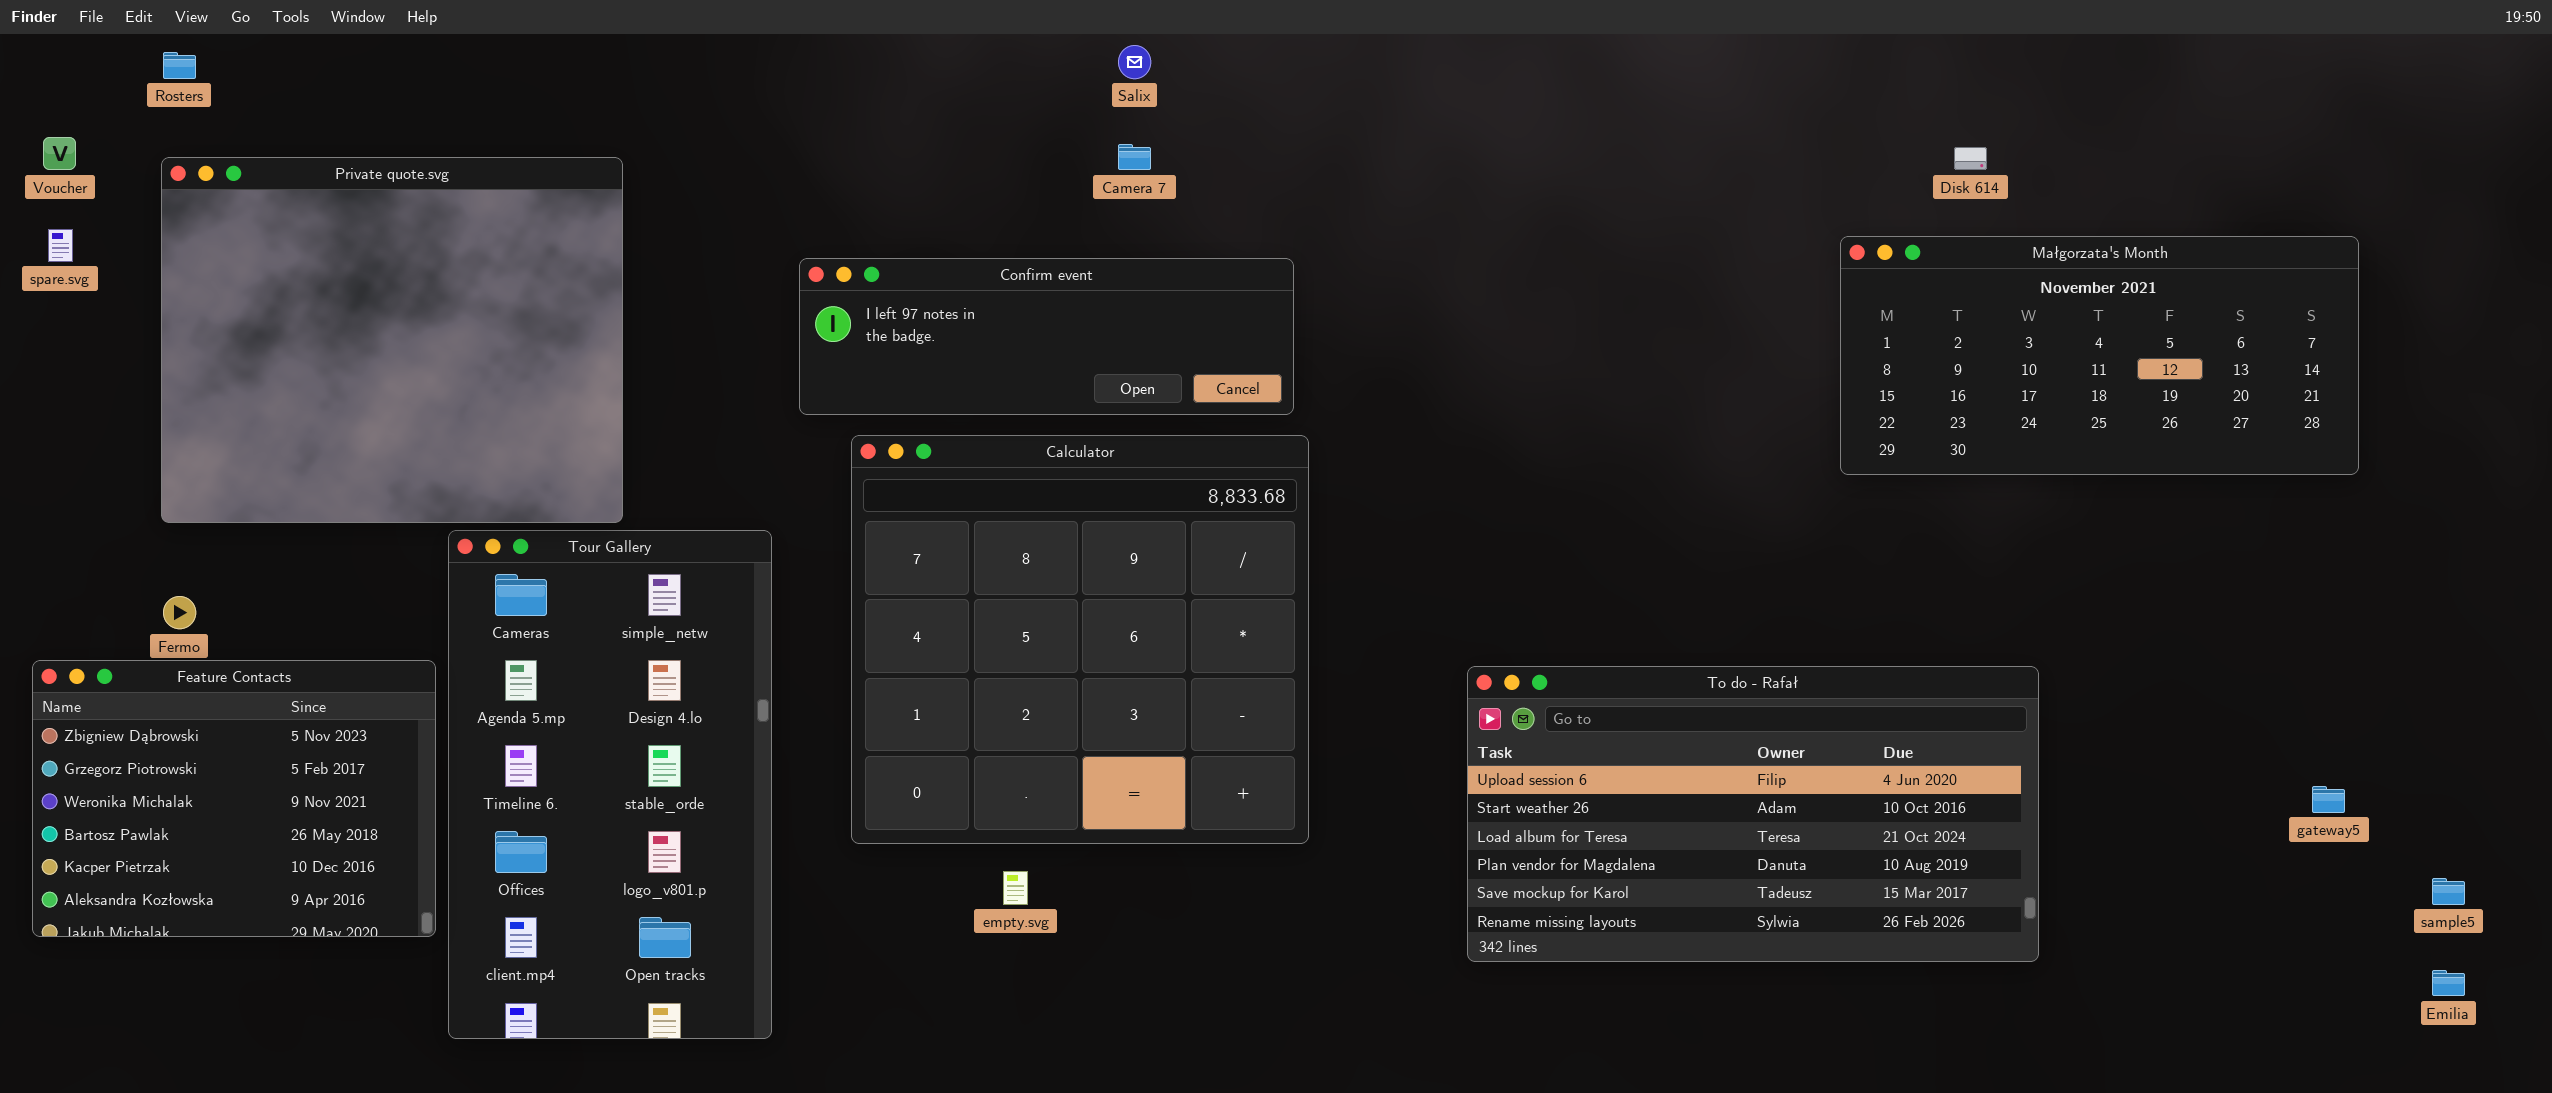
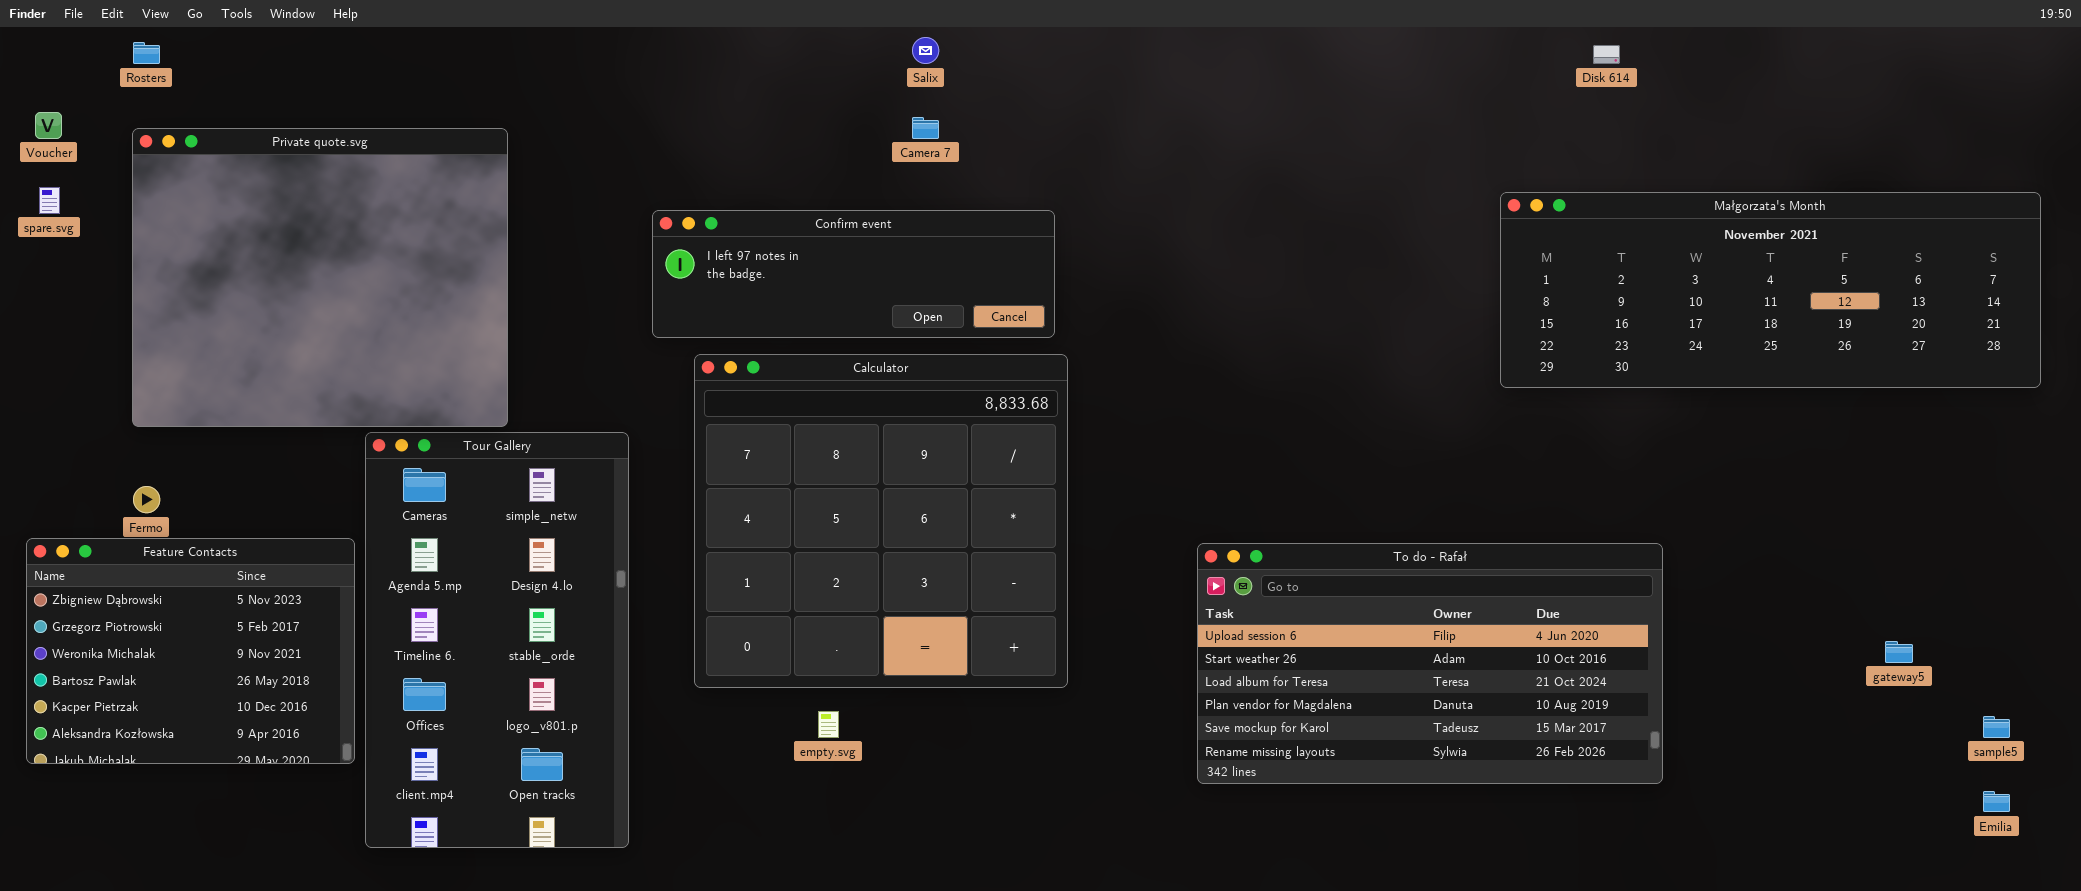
Disk 614: [1954,147,1987,170] -> [1593,45,1620,64], moved
Małgorzata's Month: [1840,236,2359,475] -> [1500,192,2041,388], resized

